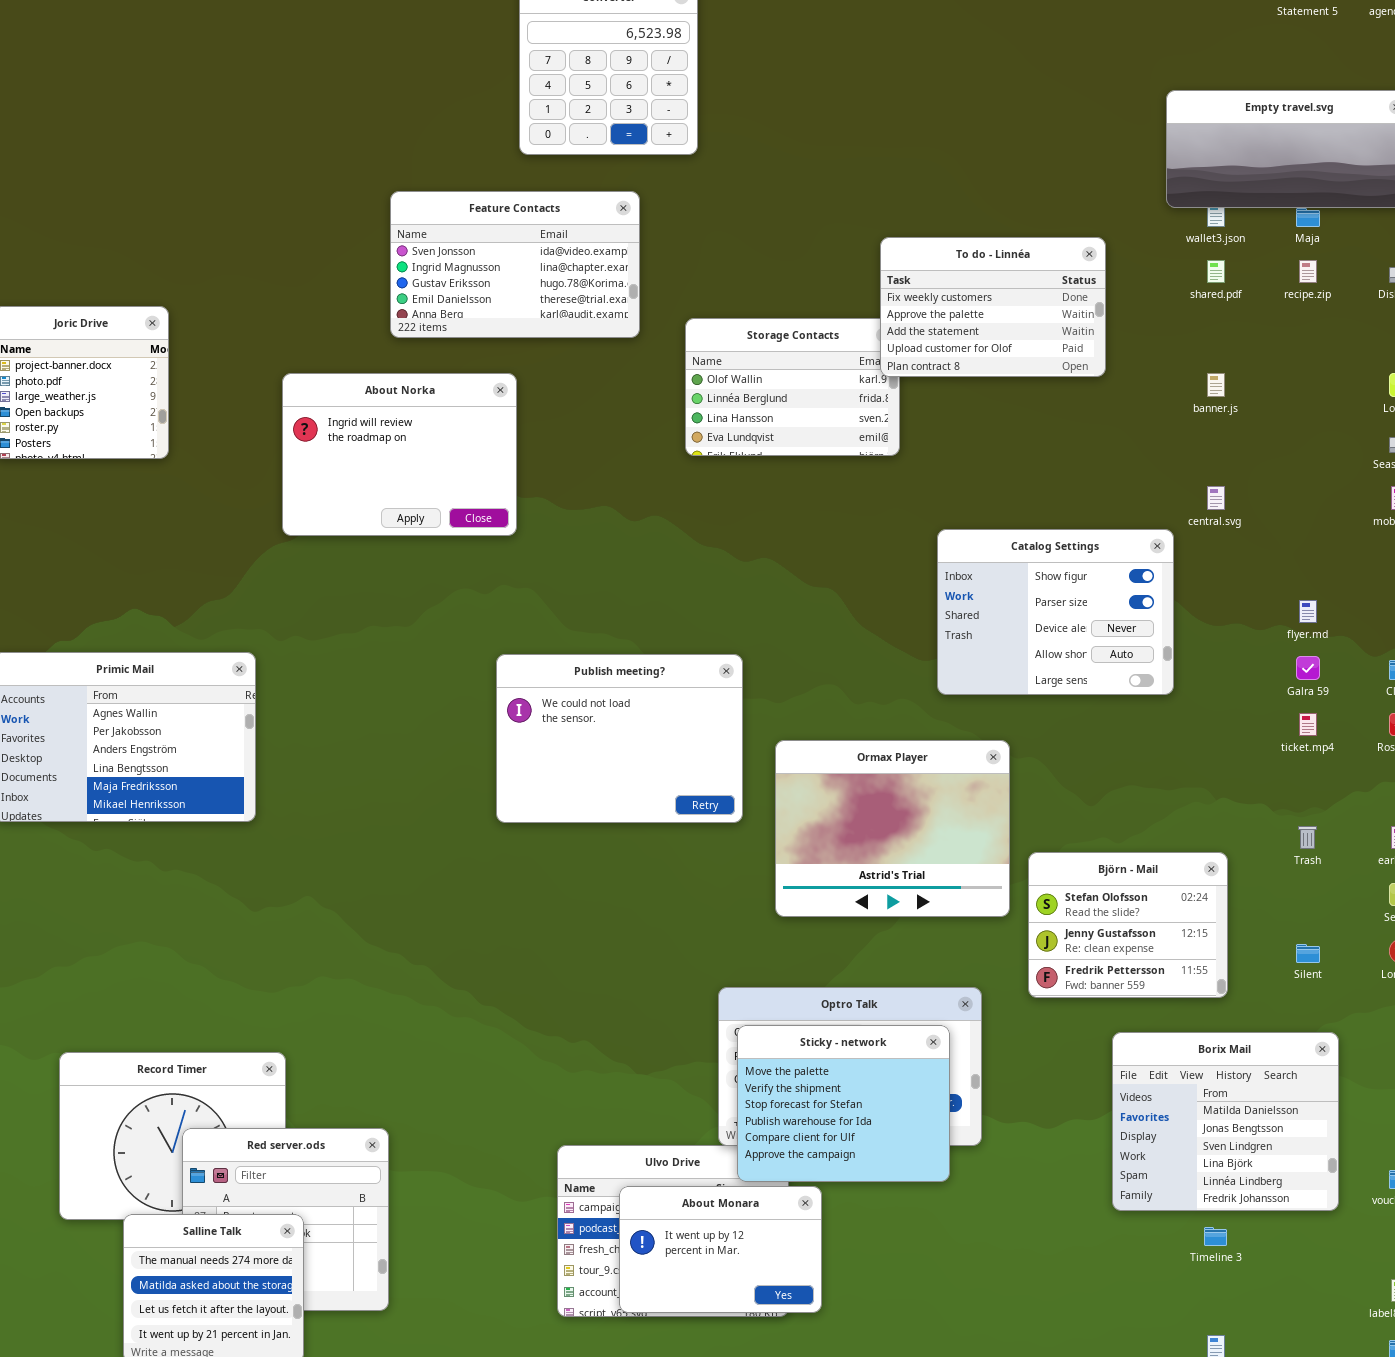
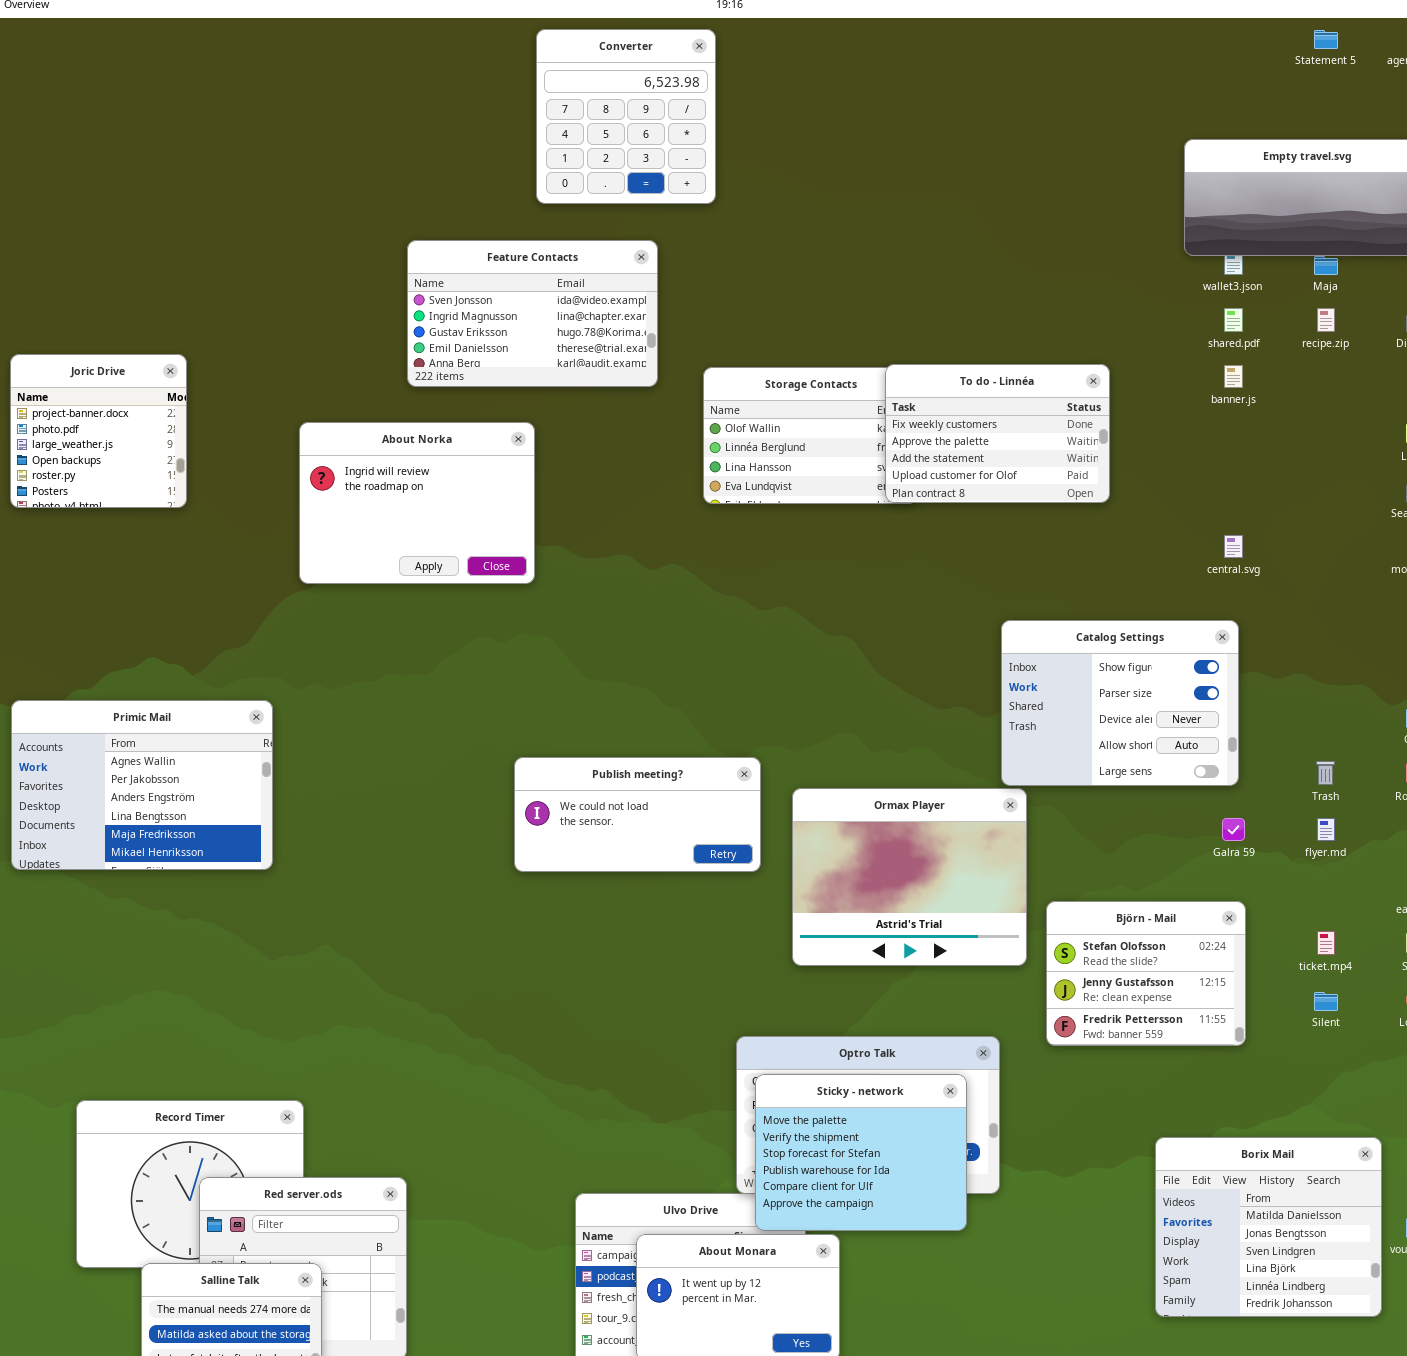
To do - Linnéa: [880,237,1106,377] -> [885,364,1110,503], moved
banner.js: [1207,373,1225,397] -> [1224,365,1243,388], moved
Catalog Settings: [937,529,1174,695] -> [1001,620,1239,786], moved
flyer.md: [1299,600,1317,623] -> [1317,818,1335,841], moved
Publish meeting?: [496,654,743,823] -> [514,757,761,872], resized
Galra 59: [1296,656,1320,680] -> [1222,818,1245,841], moved
ticket.mp4: [1299,713,1317,736] -> [1317,931,1335,955], moved
Trash: [1298,826,1317,849] -> [1316,761,1335,785], moved
Borix Mail: [1112,1032,1339,1211] -> [1155,1137,1382,1317], moved

